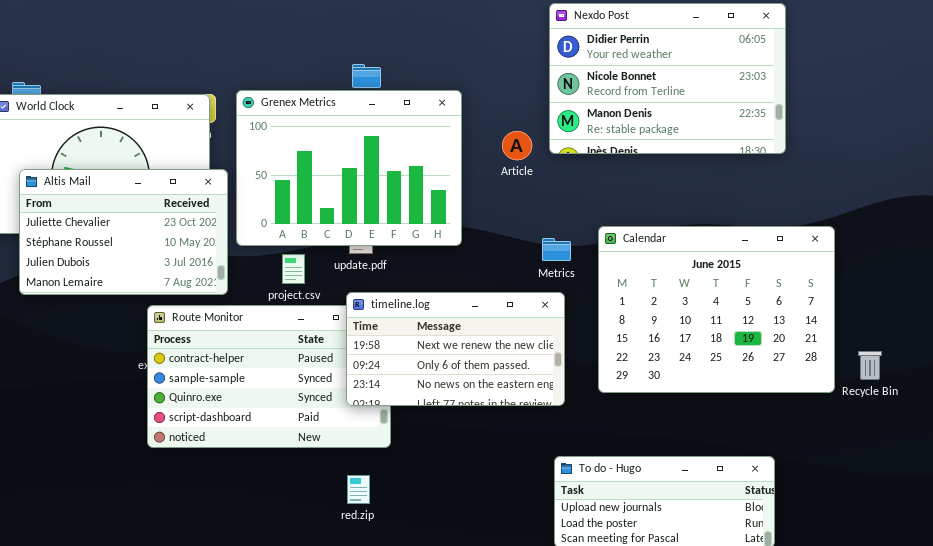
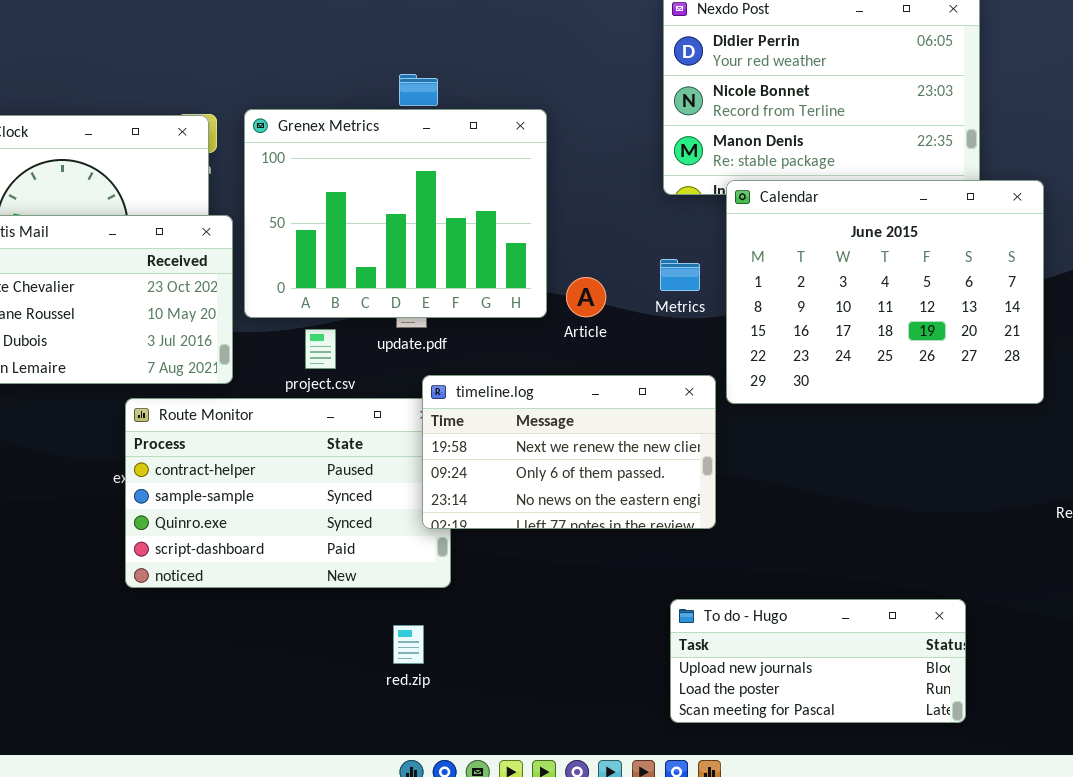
Article: [502,131,532,160] -> [566,277,606,317], moved
Calendar: [598,226,835,393] -> [726,180,1044,404], moved
Metrics: [542,238,571,261] -> [660,259,700,291], moved
timeline.log: [346,292,565,406] -> [422,375,716,529], moved

